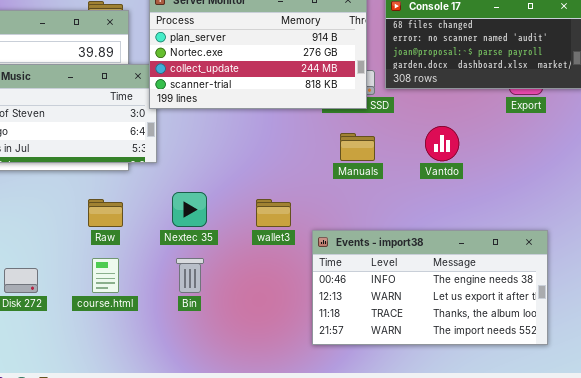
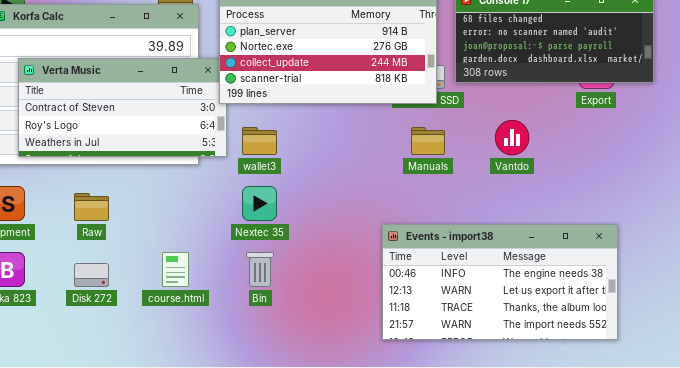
Raw: [88,199,123,227] -> [74,193,109,221], moved
wallet3: [256,199,291,227] -> [242,127,277,155], moved

